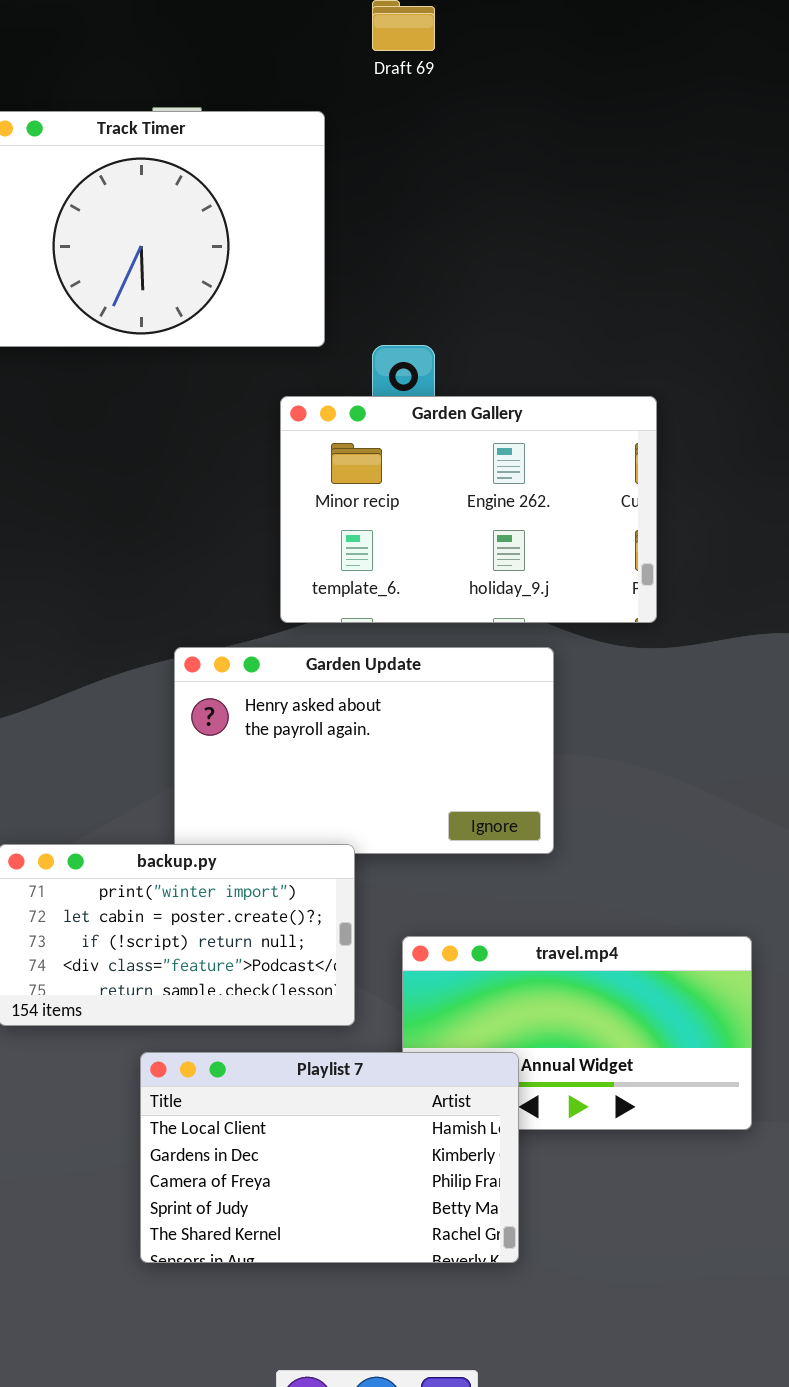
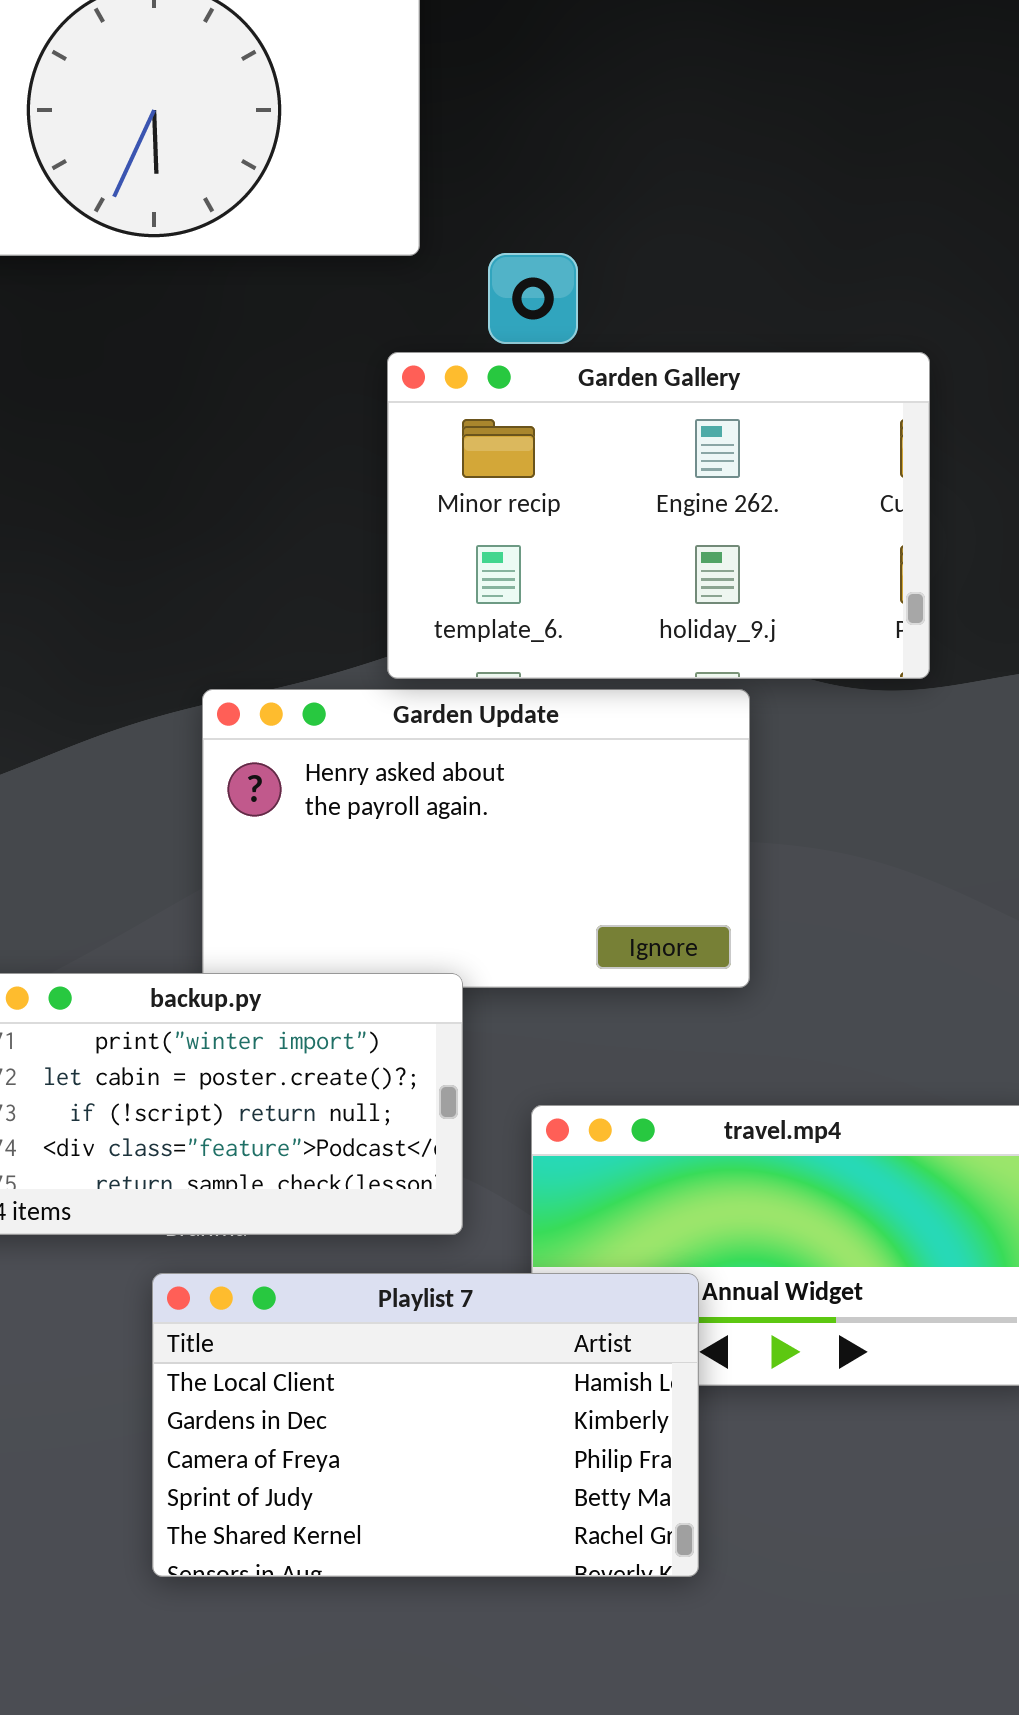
Garden Gallery: [280,396,657,623] -> [387,352,930,679], moved

